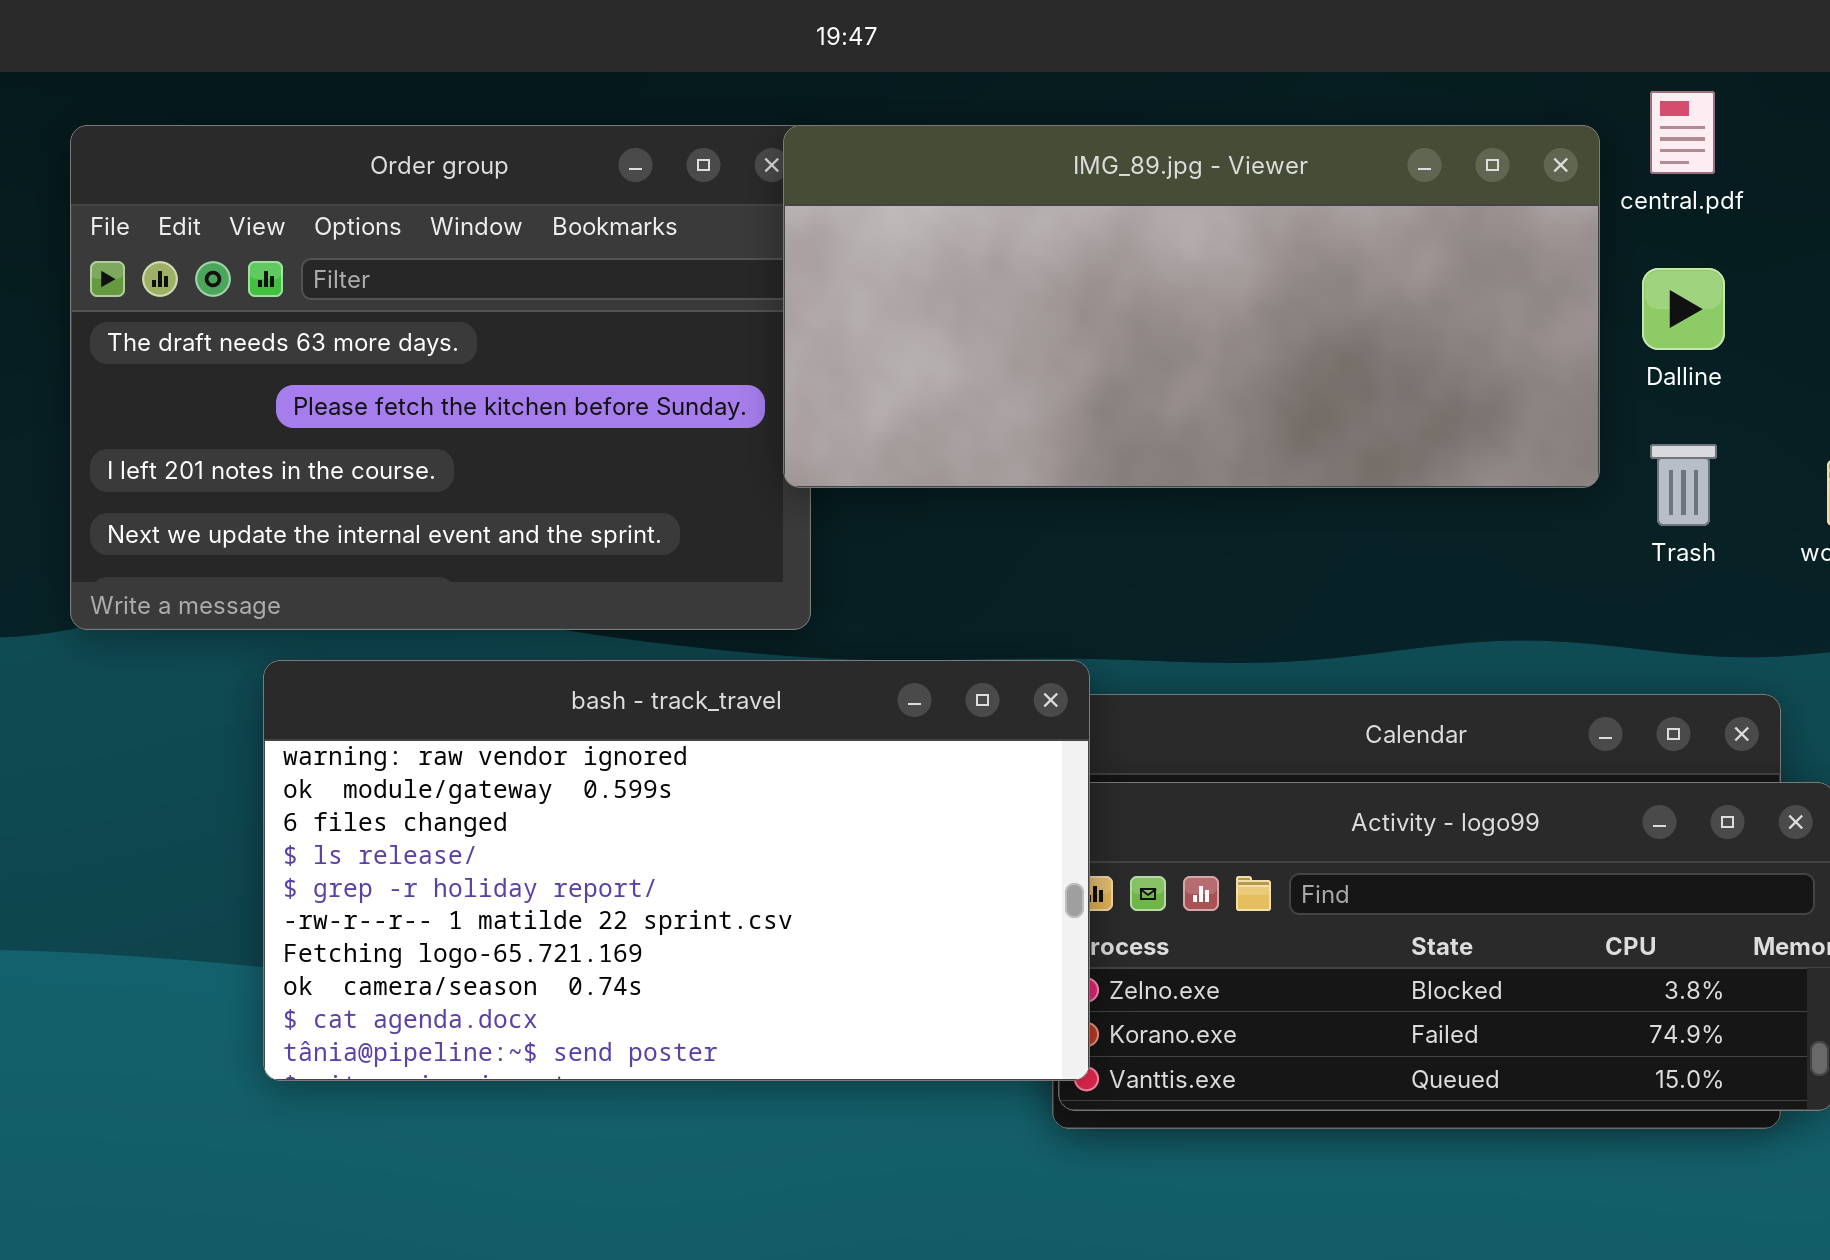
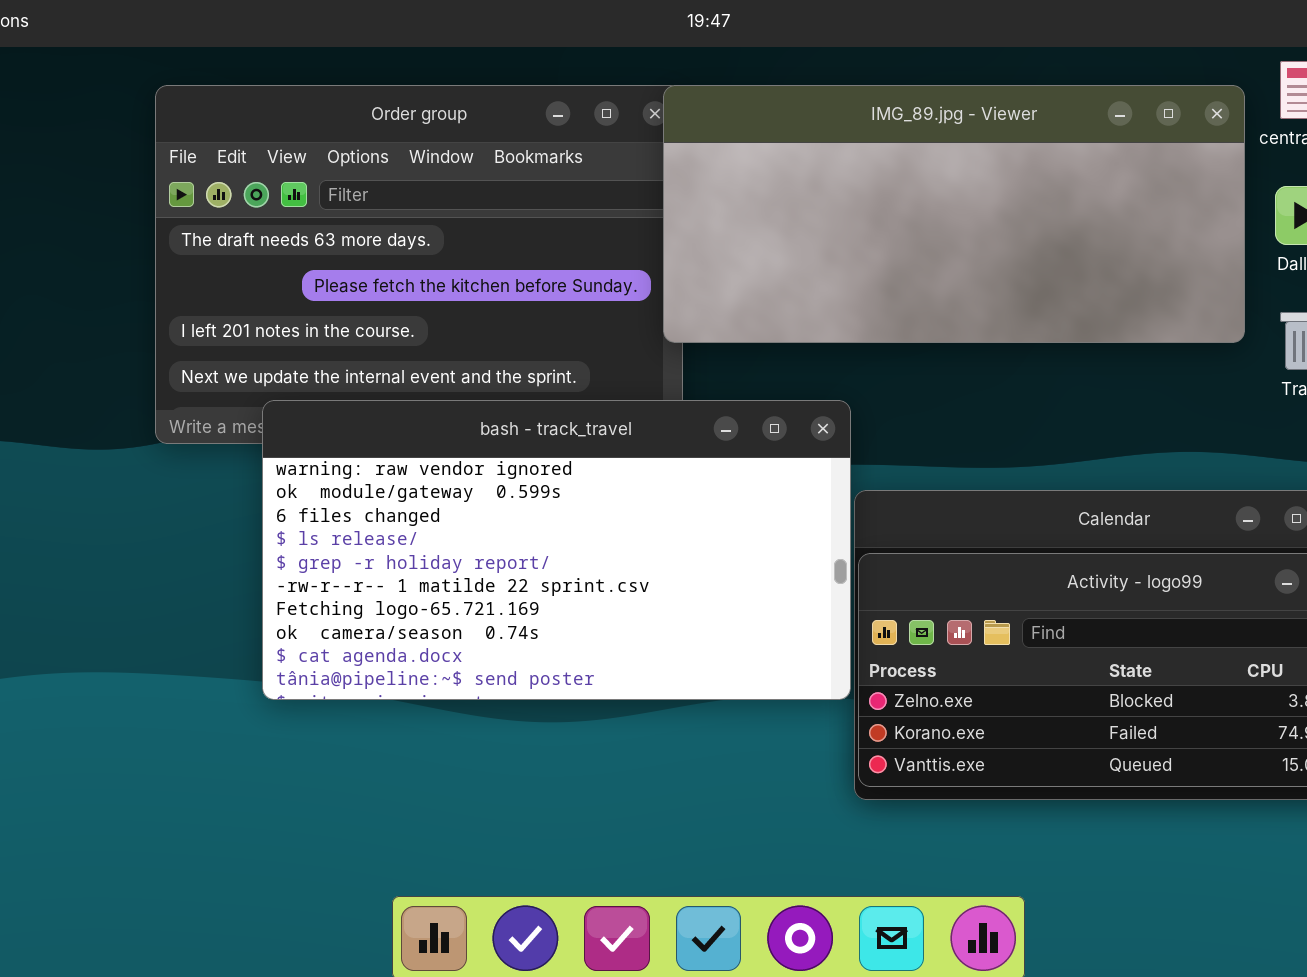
bash - track_travel: [263,660,1090,1081] -> [262,400,851,700], moved

